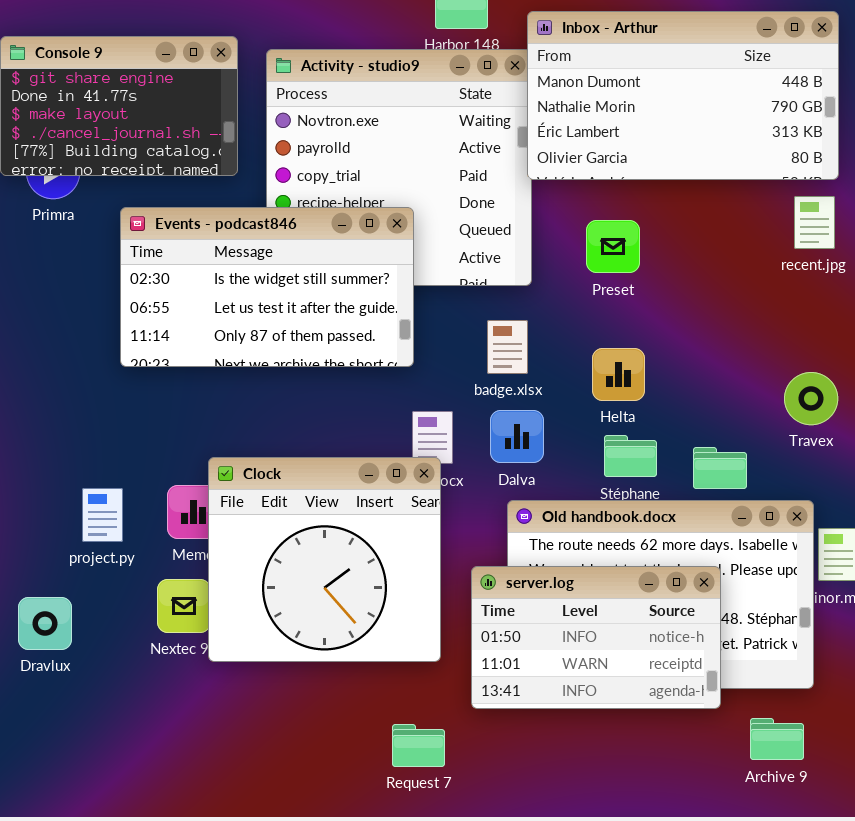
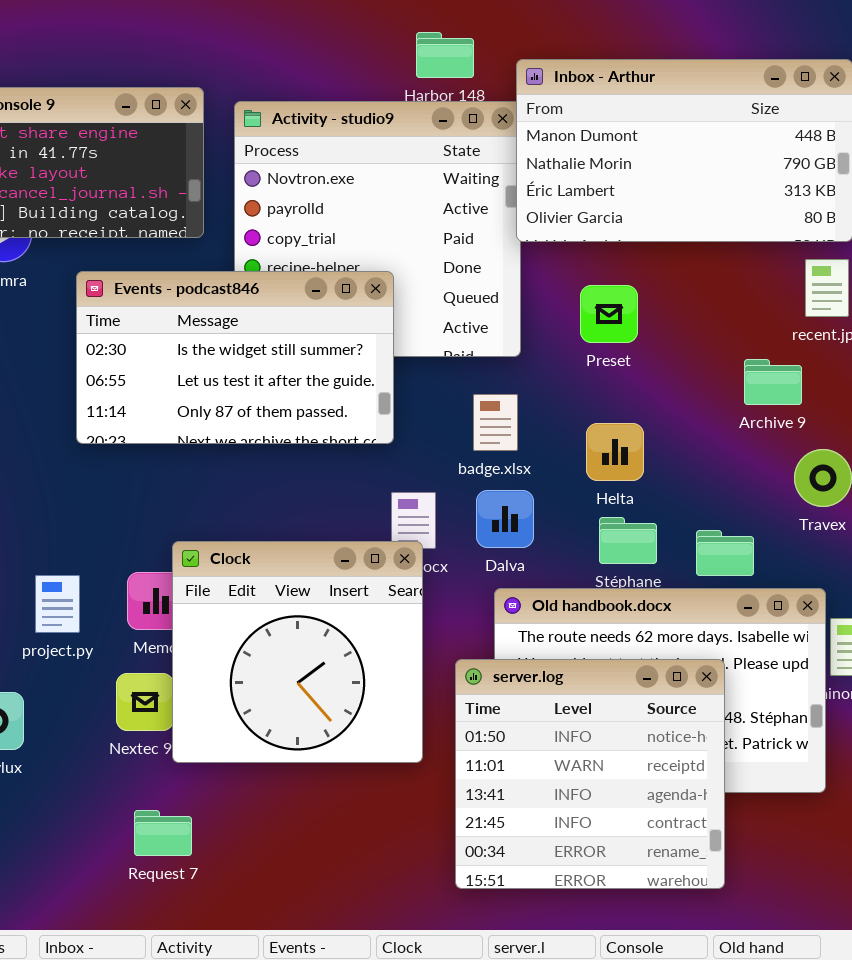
server.log: [471,566,721,709] -> [455,659,725,889], resized
Archive 9: [750,718,804,760] -> [744,359,802,405], moved
Request 7: [392,724,445,767] -> [134,810,192,856], moved

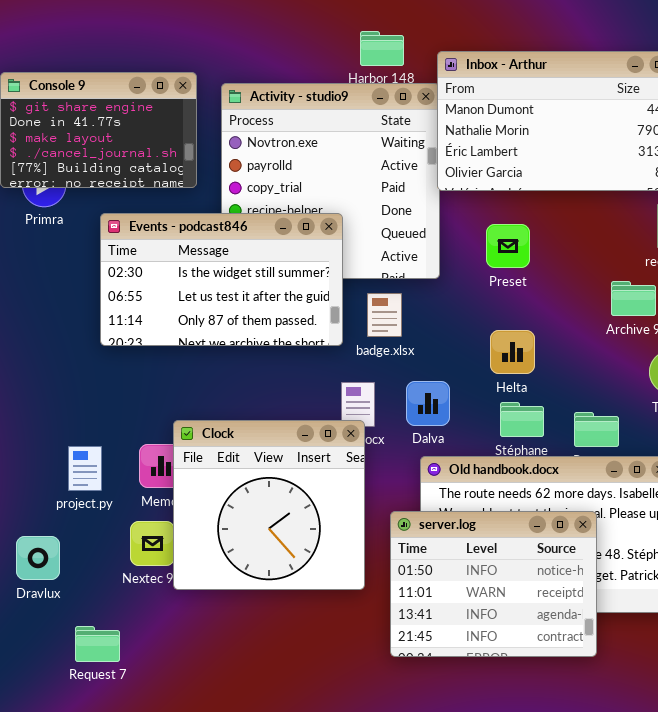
badge.xlsx: [473,394,518,451] -> [367,293,402,337], moved
server.log: [455,659,725,889] -> [390,511,597,657], resized
Request 7: [134,810,192,856] -> [75,626,120,662], moved

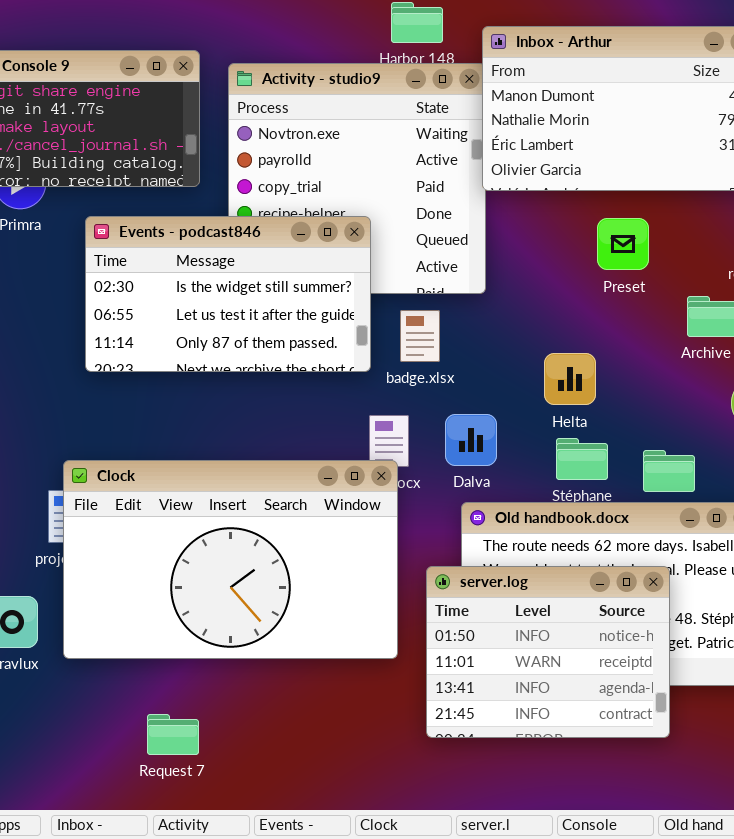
Preset: [486,224,530,268] -> [597,218,649,270], moved
Clock: [173,420,365,590] -> [63,460,398,659], resized
Request 7: [75,626,120,662] -> [147,714,199,755], moved

